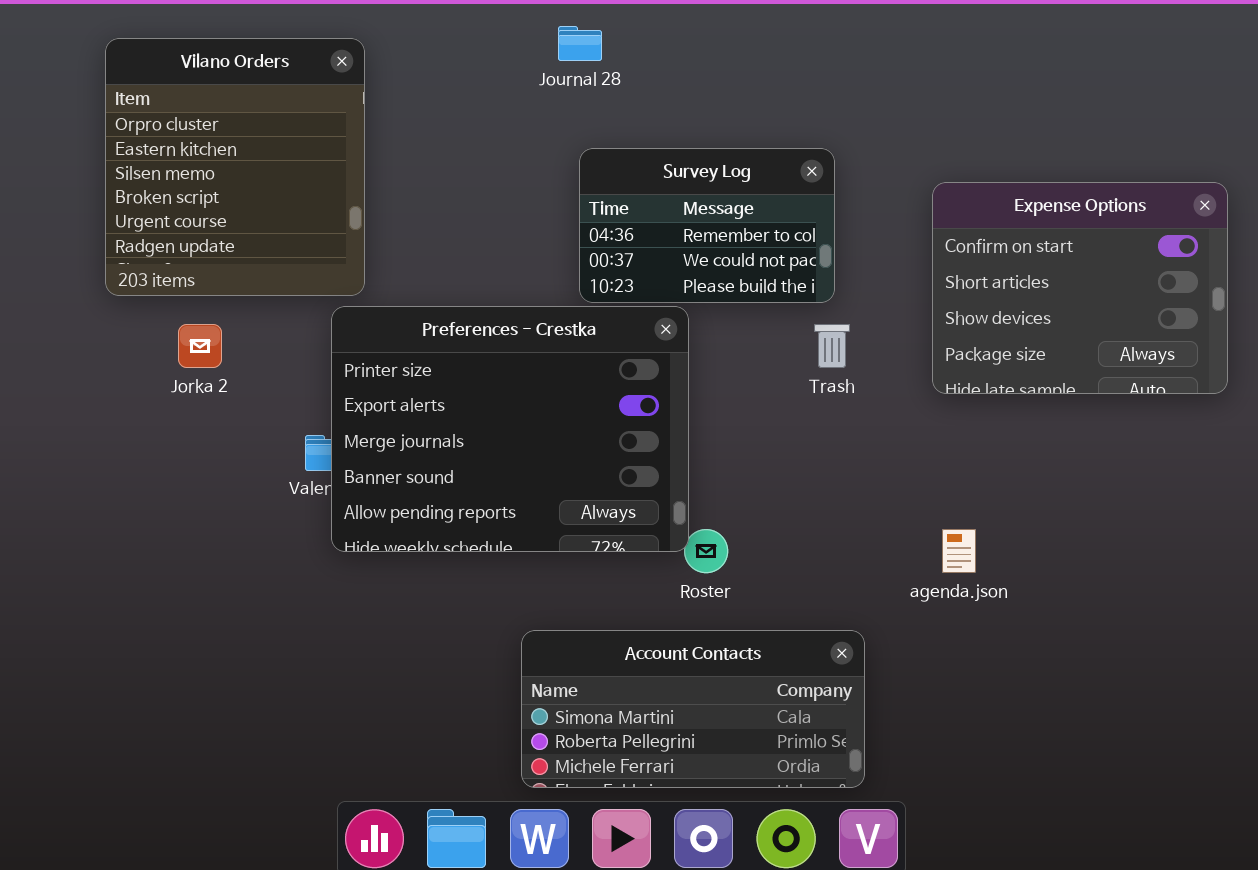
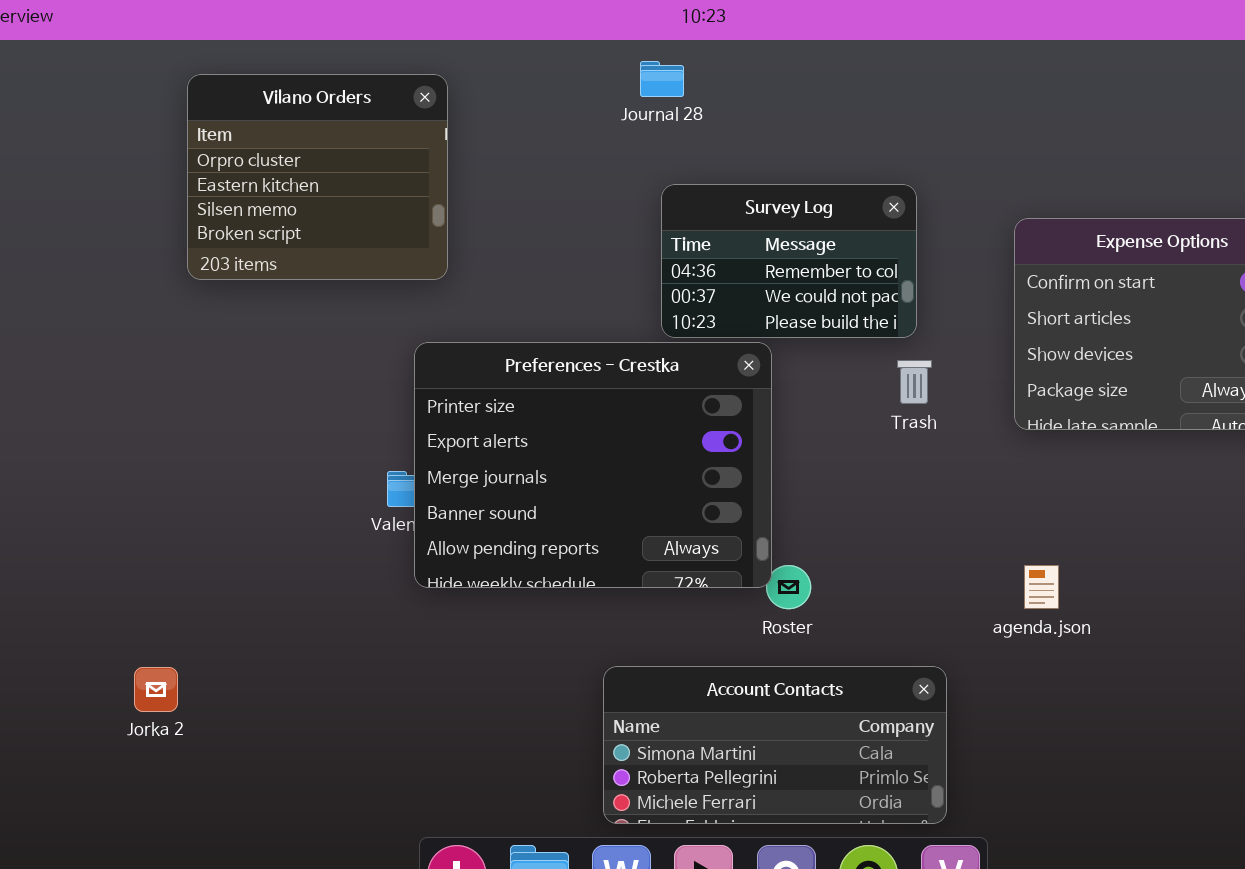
Vilano Orders: [105,38,365,296] -> [187,74,448,280], resized
Jorka 2: [178,324,222,368] -> [134,667,178,712], moved

